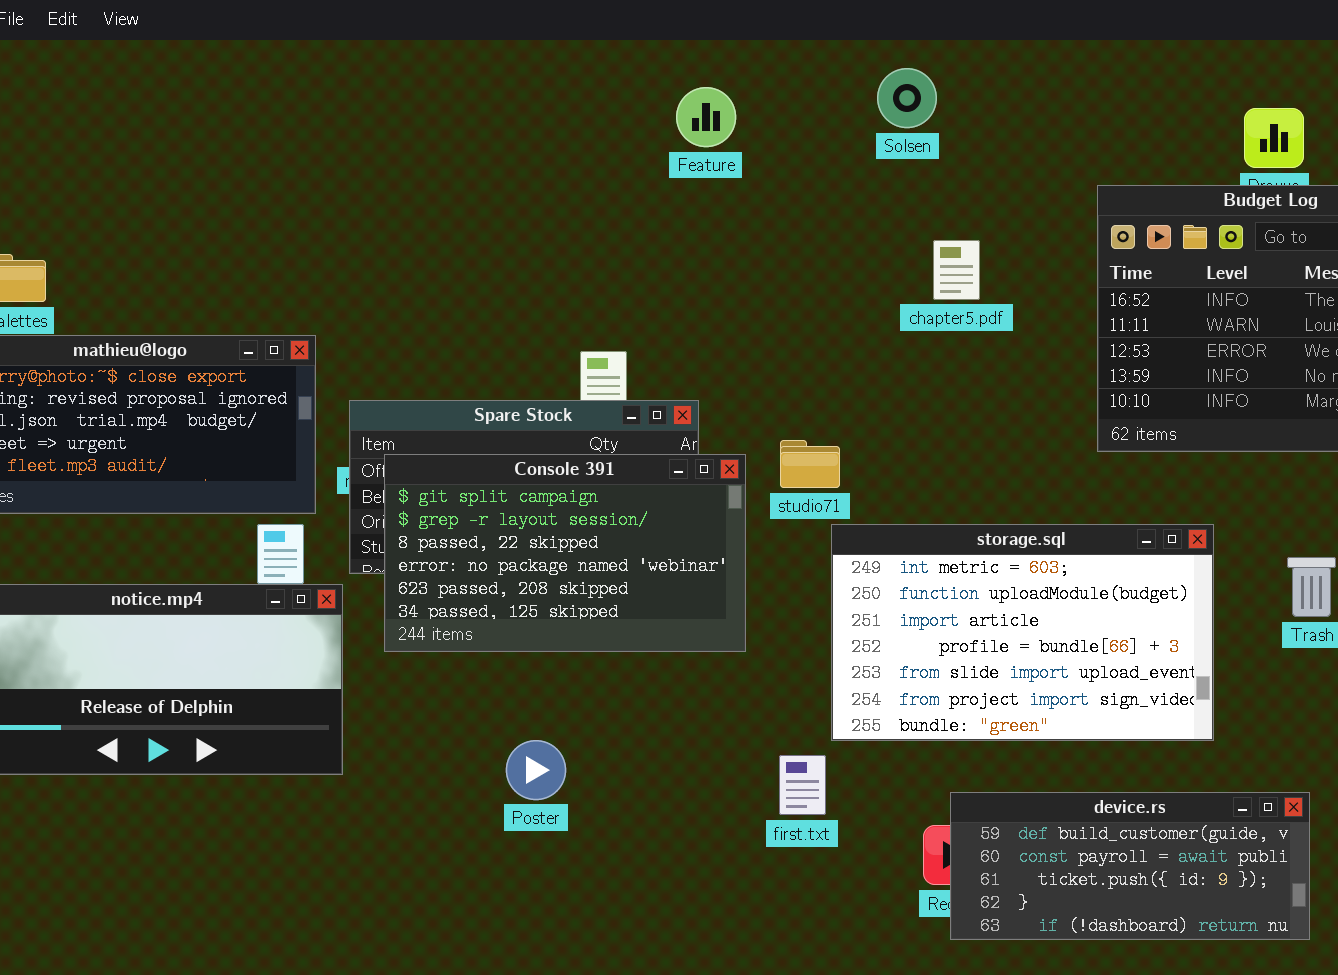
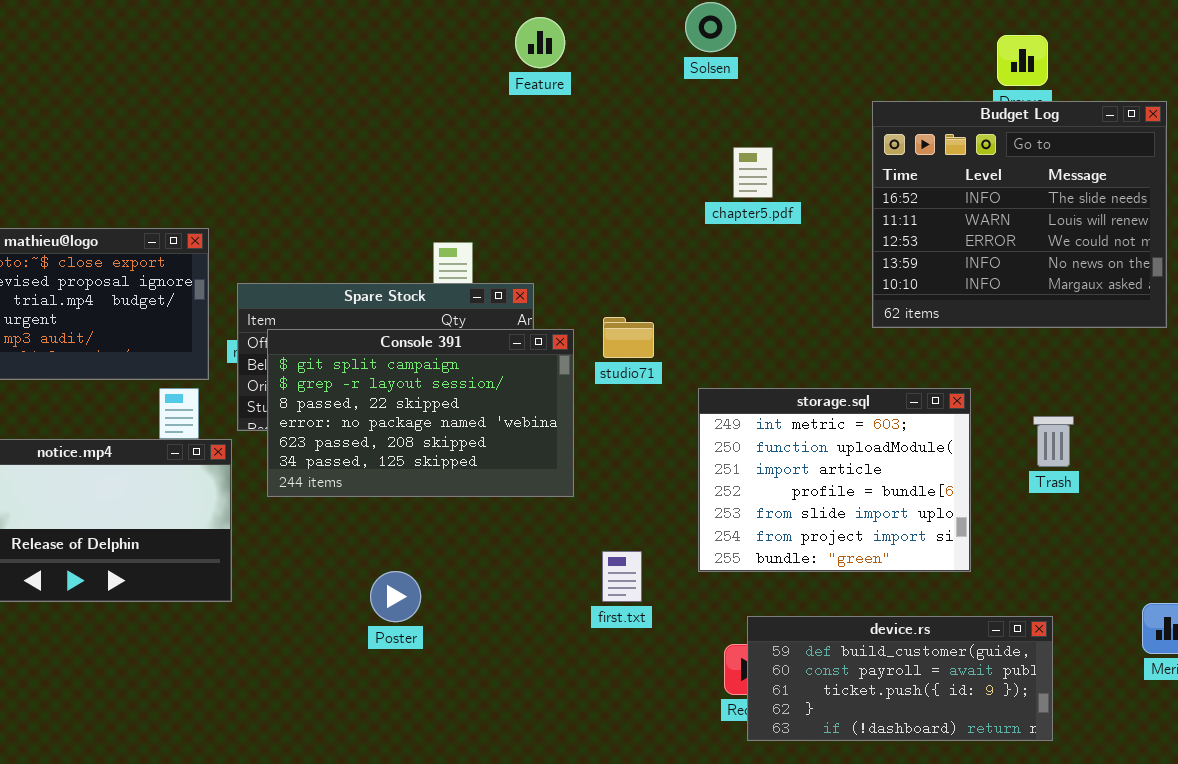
storage.sql: [831,524,1214,741] -> [698,388,971,572], resized
first.txt: [779,755,826,815] -> [602,551,642,602], moved

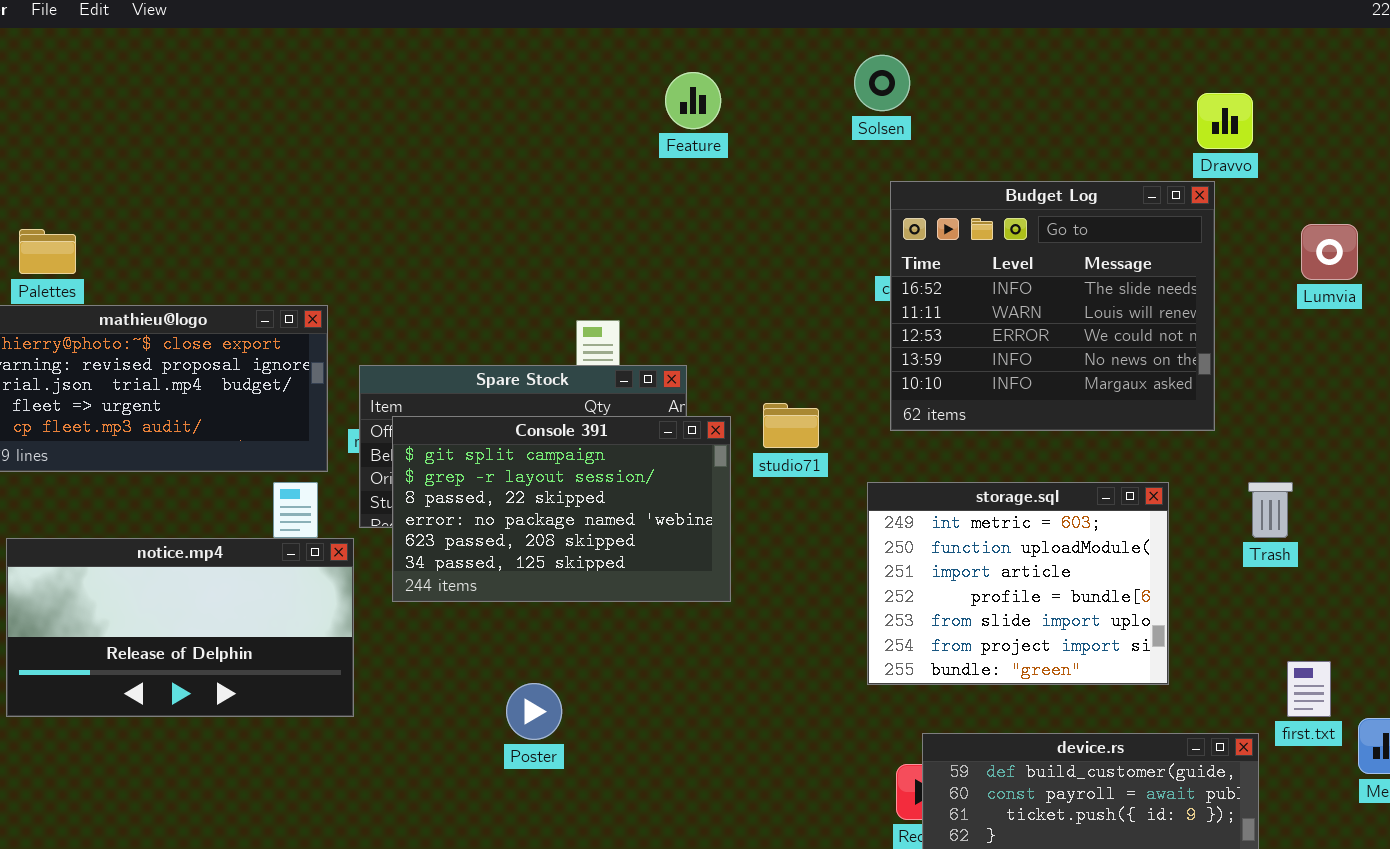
Budget Log: [872,101,1167,328] -> [890,181,1215,431], moved
Trash: [1033,416,1074,467] -> [1248,482,1293,538], moved
first.txt: [602,551,642,602] -> [1287,661,1331,717], moved

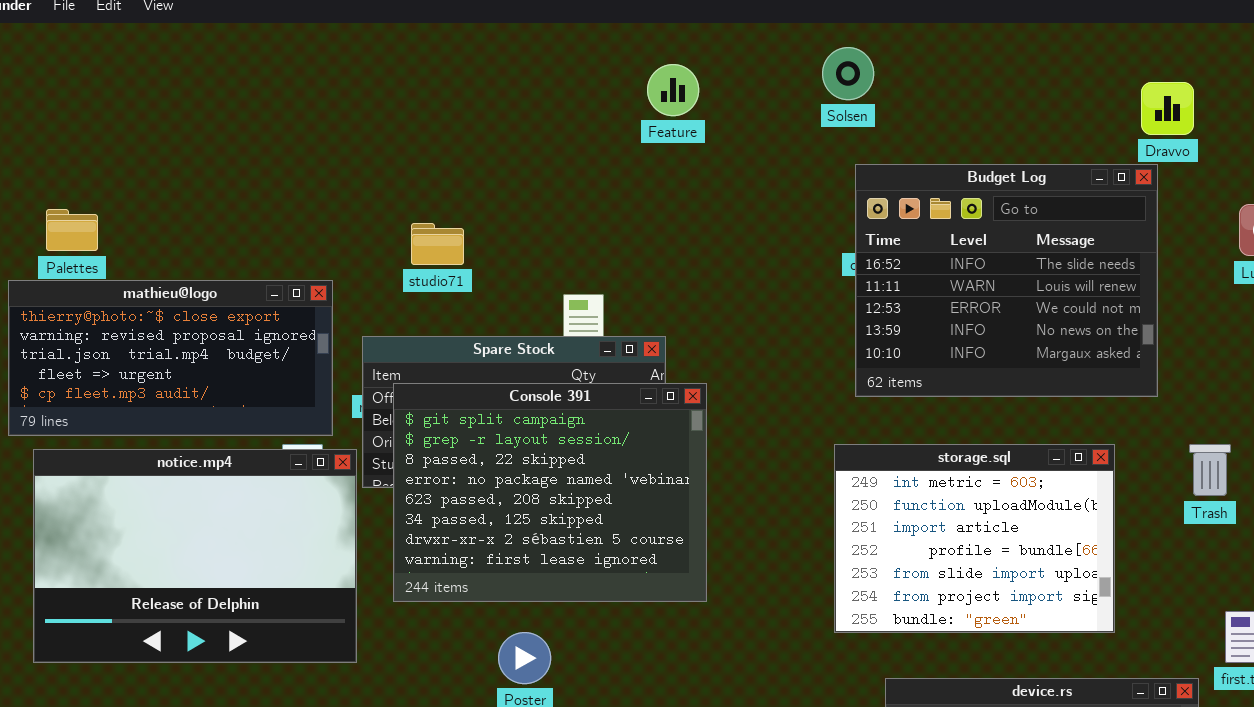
studio71: [763,403,819,448] -> [411,223,464,265], moved
Console 391: [392,416,731,602] -> [393,383,707,602], resized
notice.mp4: [6,538,354,717] -> [33,449,357,663], resized

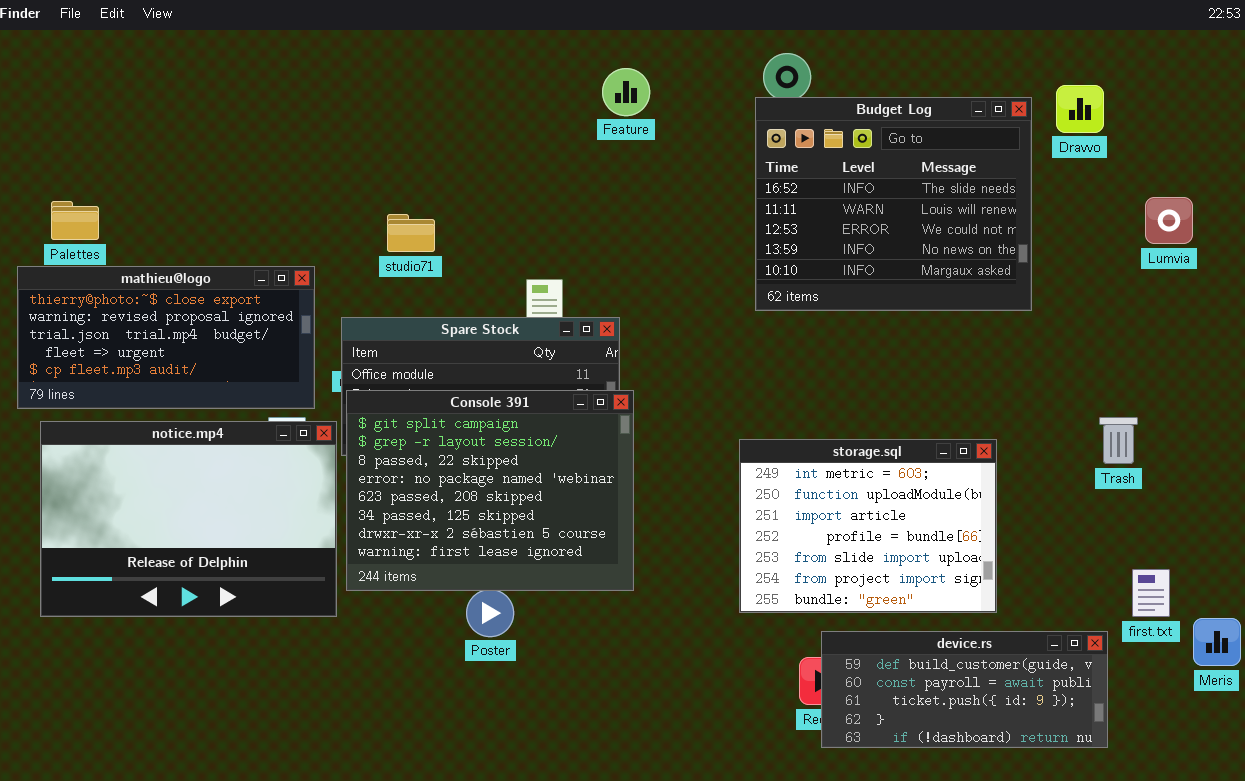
Budget Log: [855,164,1158,397] -> [755,97,1032,311], moved
Console 391: [393,383,707,602] -> [346,390,634,591], moved
storage.sql: [834,444,1115,633] -> [739,439,997,613], moved

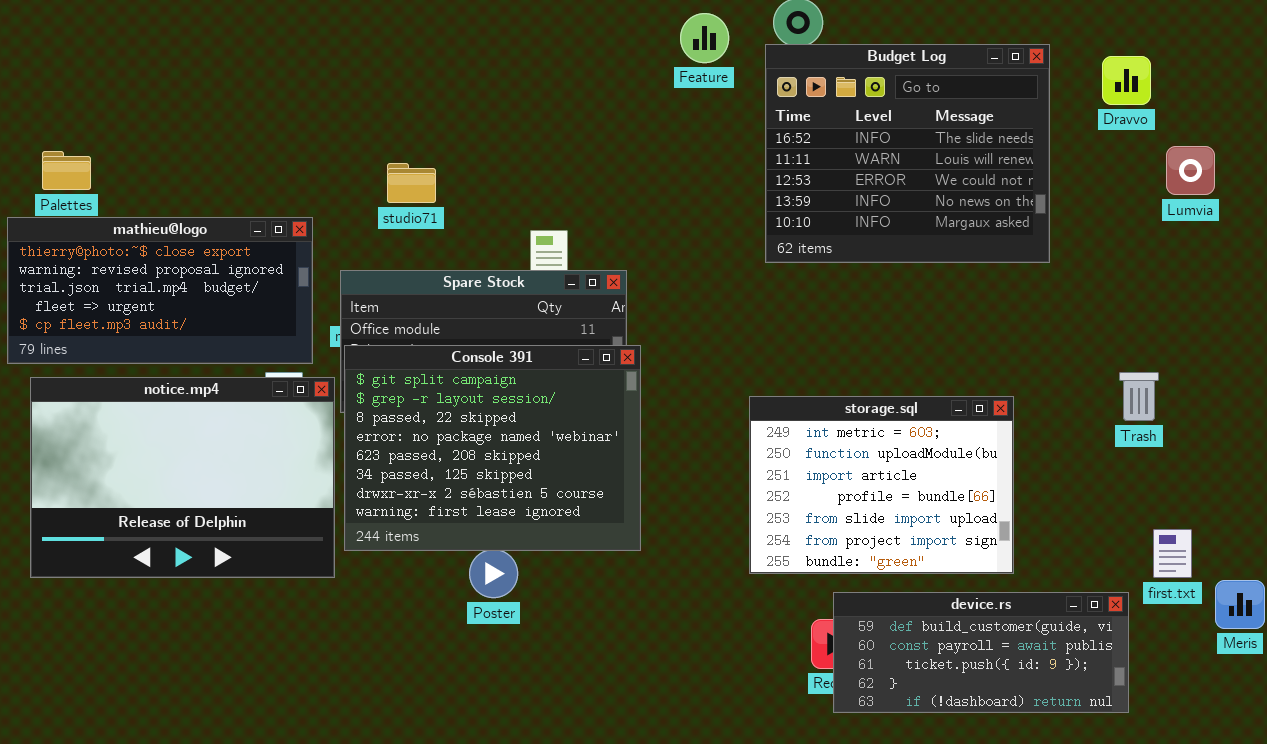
Feature: [602,68,650,116] -> [680,13,729,63], moved
Dravvo: [1056,85,1104,133] -> [1102,56,1151,105], moved

